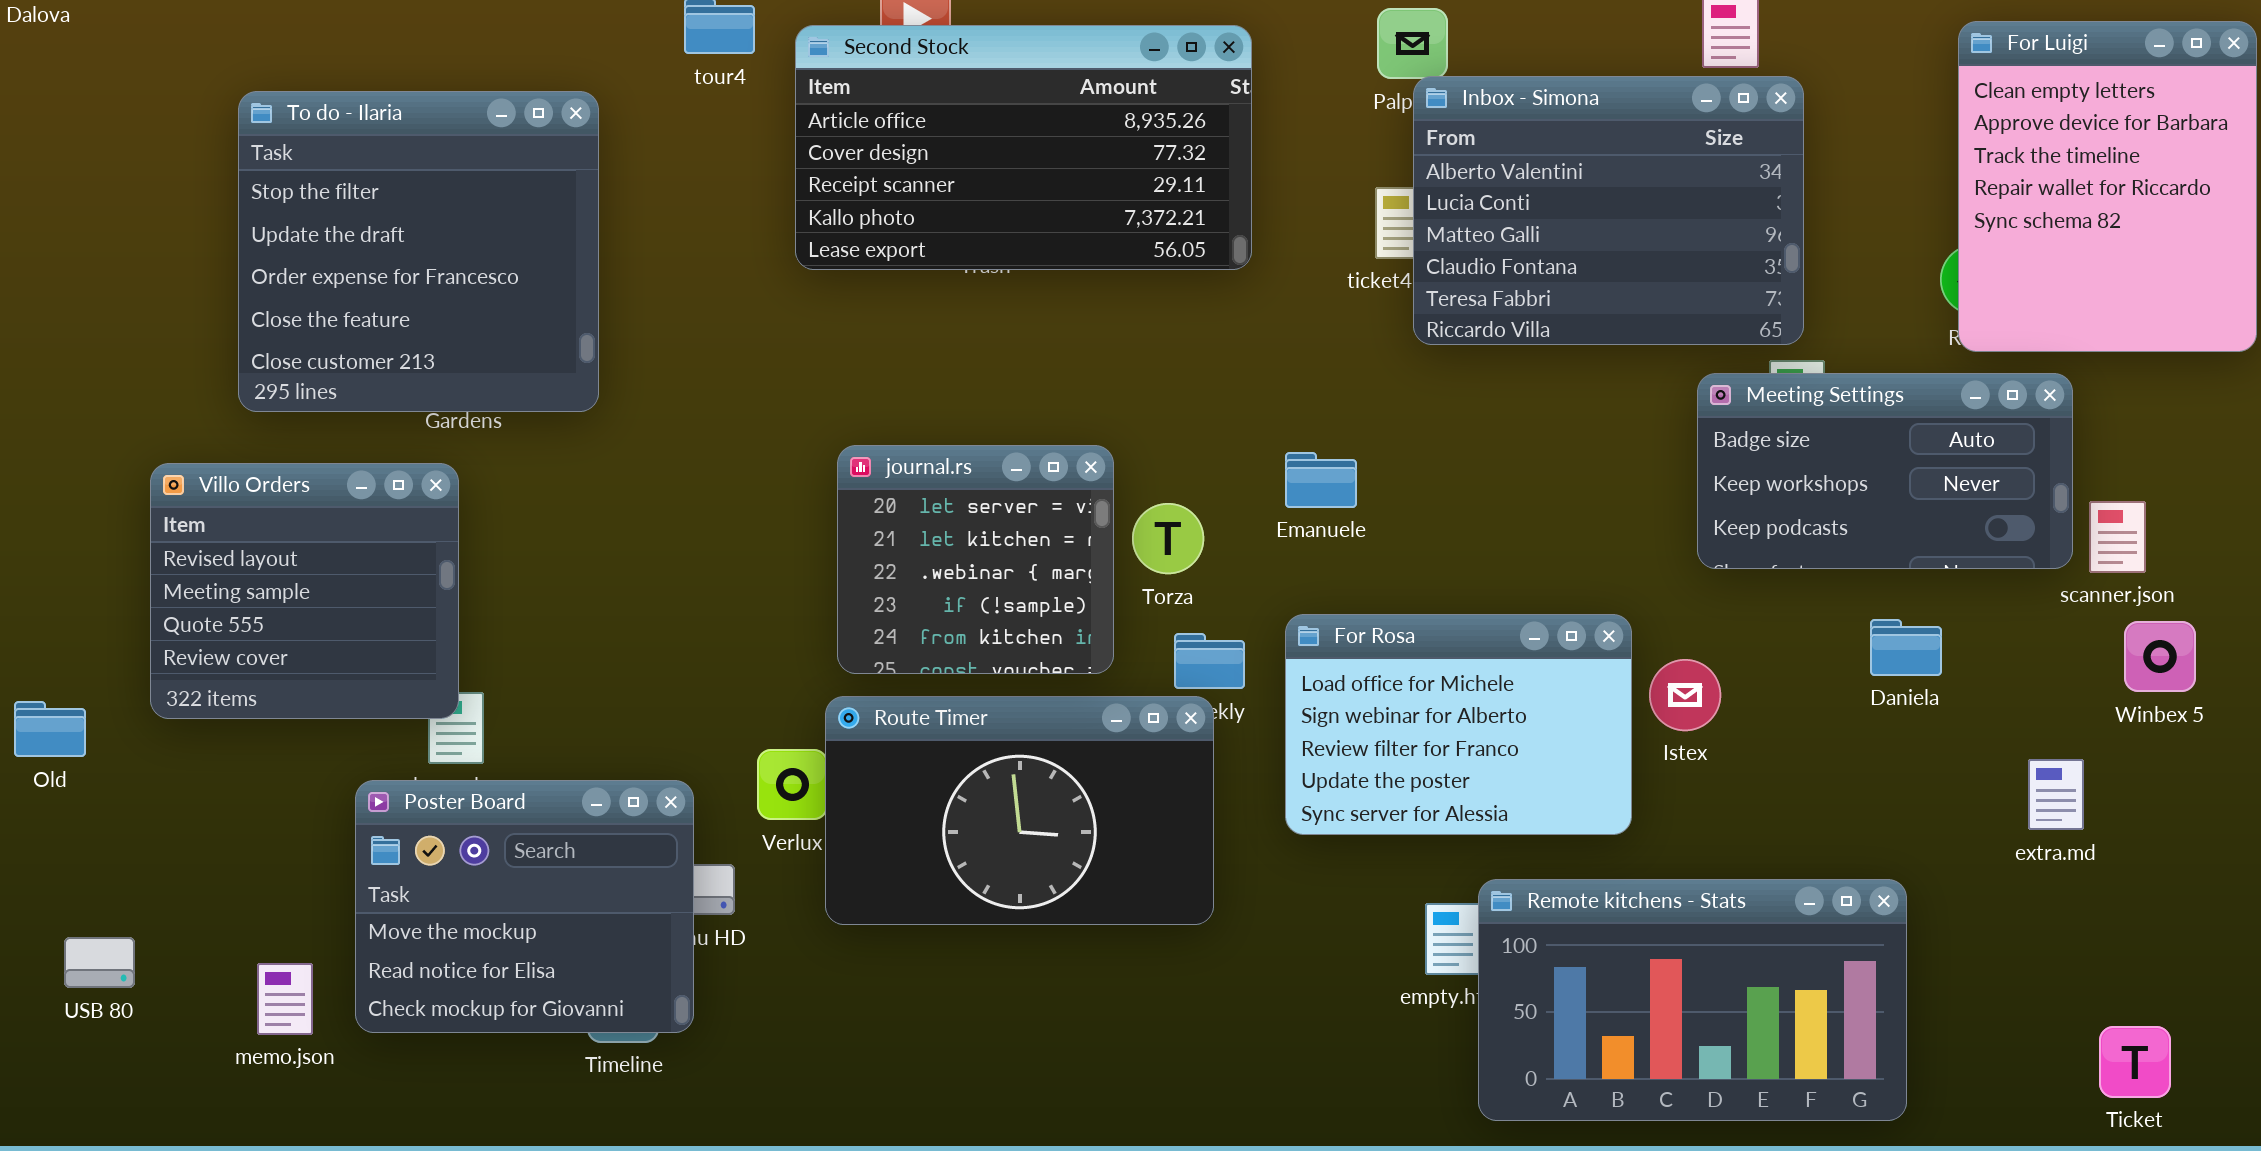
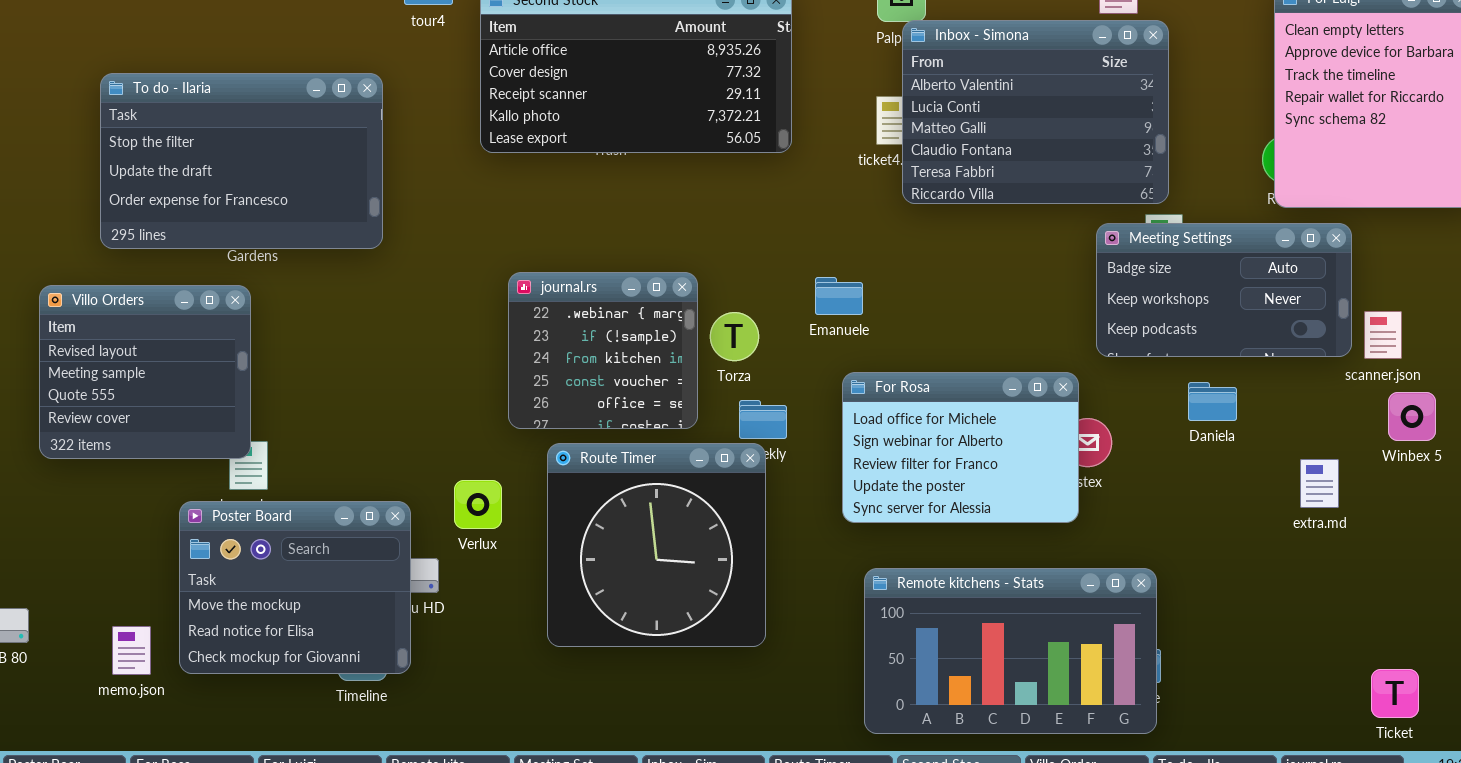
To do - Ilaria: [238,91,599,412] -> [100,73,383,249], resized
journal.rs: [837,445,1114,674] -> [508,272,698,429], scrolled down 2 rows
For Rosa: [1285,614,1632,835] -> [842,372,1079,523], moved
Daniela: [1870,619,1942,676] -> [1188,382,1237,421], moved
Route Timer: [825,696,1214,925] -> [547,443,766,647], resized
extra.md: [2028,759,2084,830] -> [1300,459,1339,508], moved
Remote kitchens - Stats: [1478,879,1907,1121] -> [864,568,1157,734], moved

